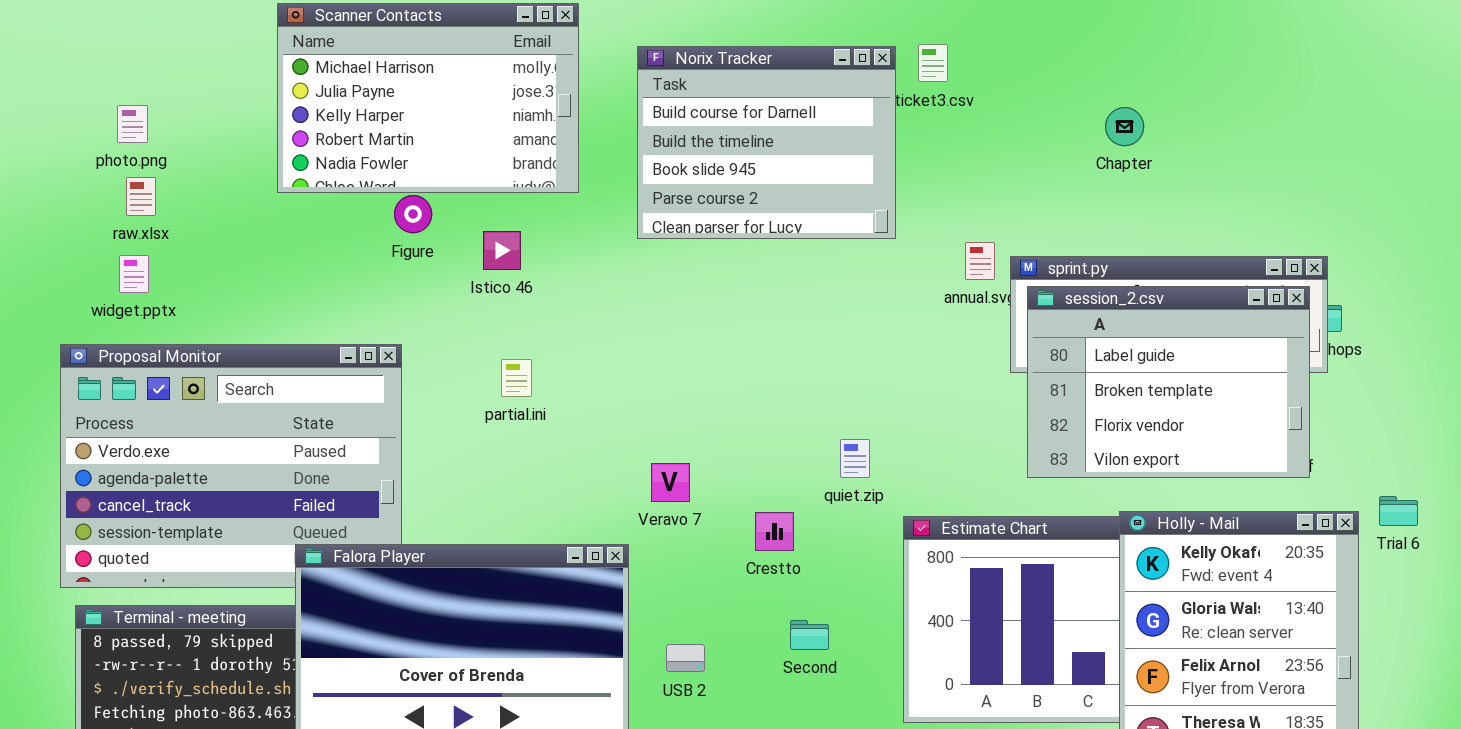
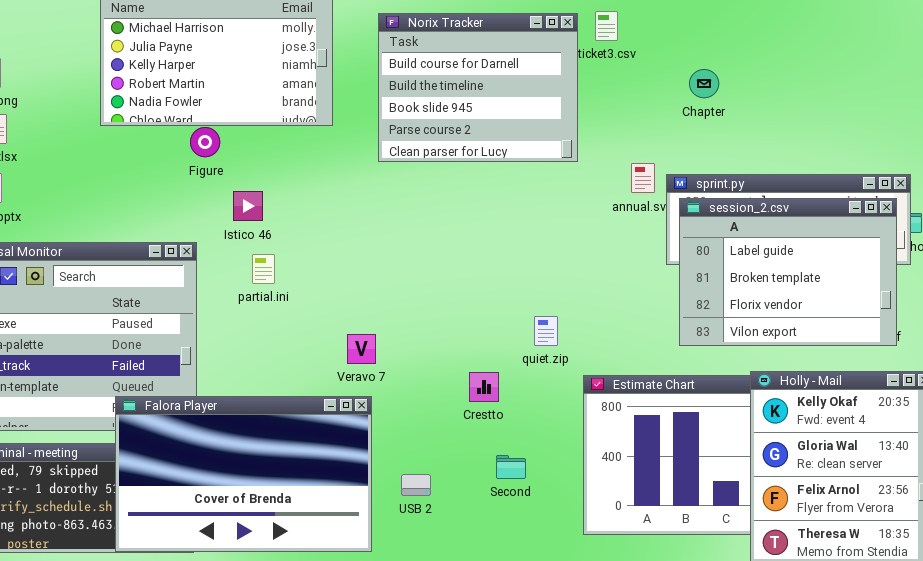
Chapter: [1105,107,1144,146] -> [689,69,719,98], moved
Istico 46: [483,231,521,270] -> [233,191,263,221], moved
partial.ini: [501,359,532,397] -> [252,254,275,284], moved
Veravo 7: [651,463,690,502] -> [347,334,376,364], moved

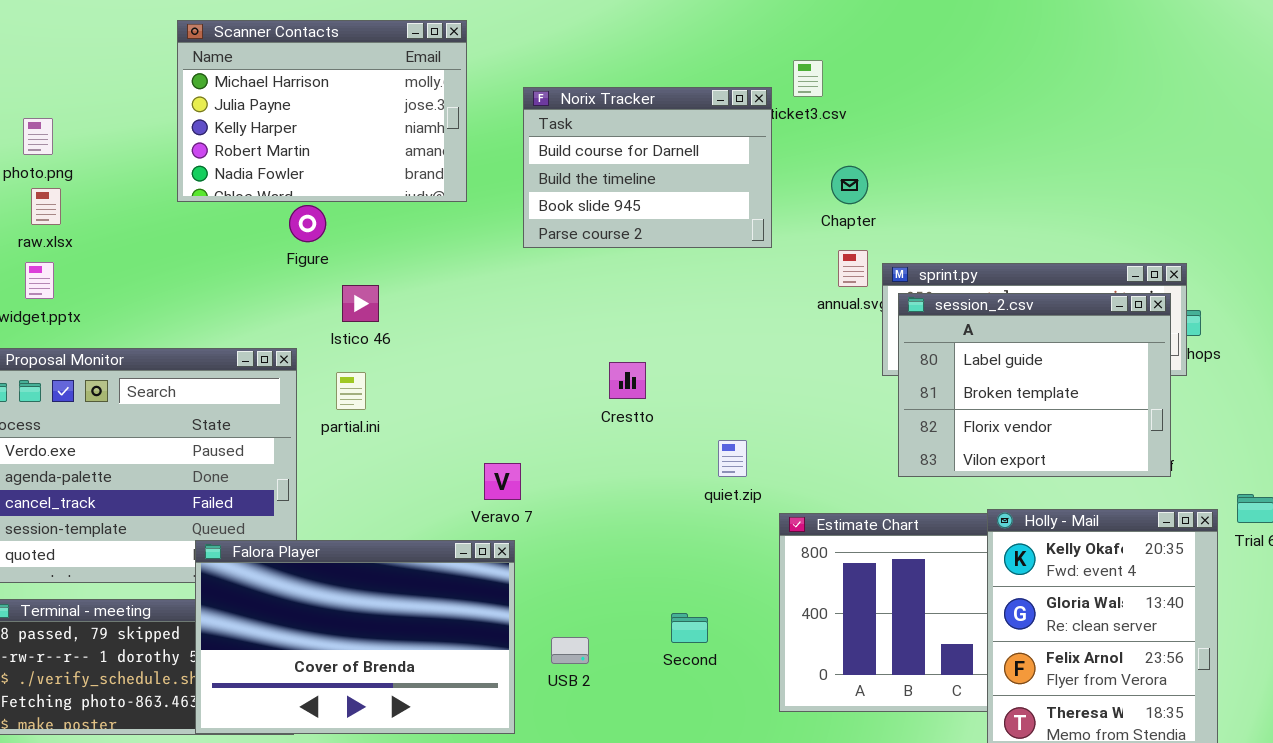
Norix Tracker: [378,13,578,162] -> [523,87,772,248], resized
Chapter: [689,69,719,98] -> [831,166,868,204], moved
partial.ini: [252,254,275,284] -> [336,372,366,410], moved
Crestto: [469,372,499,402] -> [609,362,646,399], moved

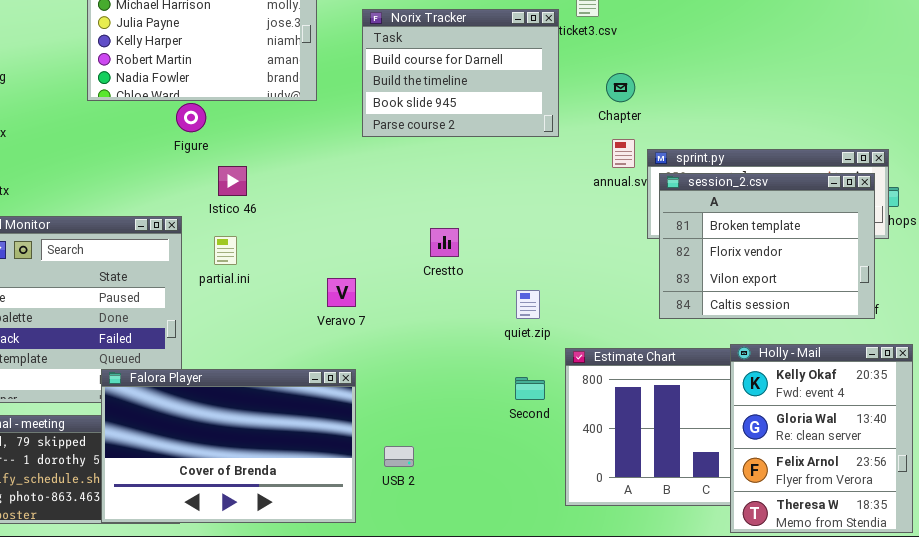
session_2.csv: [898,293,1171,477] -> [659,173,875,319], scrolled down 1 row
Veravo 7: [484,463,521,500] -> [327,278,356,307], moved
Second: [671,613,708,643] -> [515,377,545,400], moved

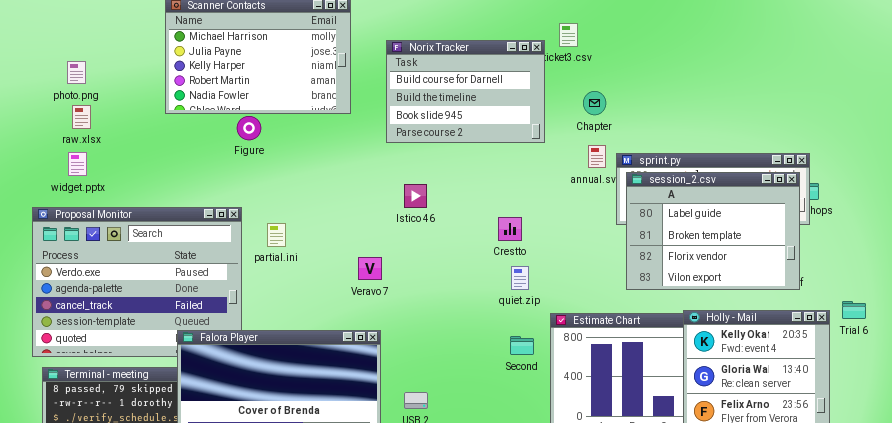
Istico 46: [218,166,247,196] -> [404,184,427,208], moved
session_2.csv: [659,173,875,319] -> [626,172,800,290], scrolled up 1 row
Crestto: [430,228,459,257] -> [498,217,522,241], moved

